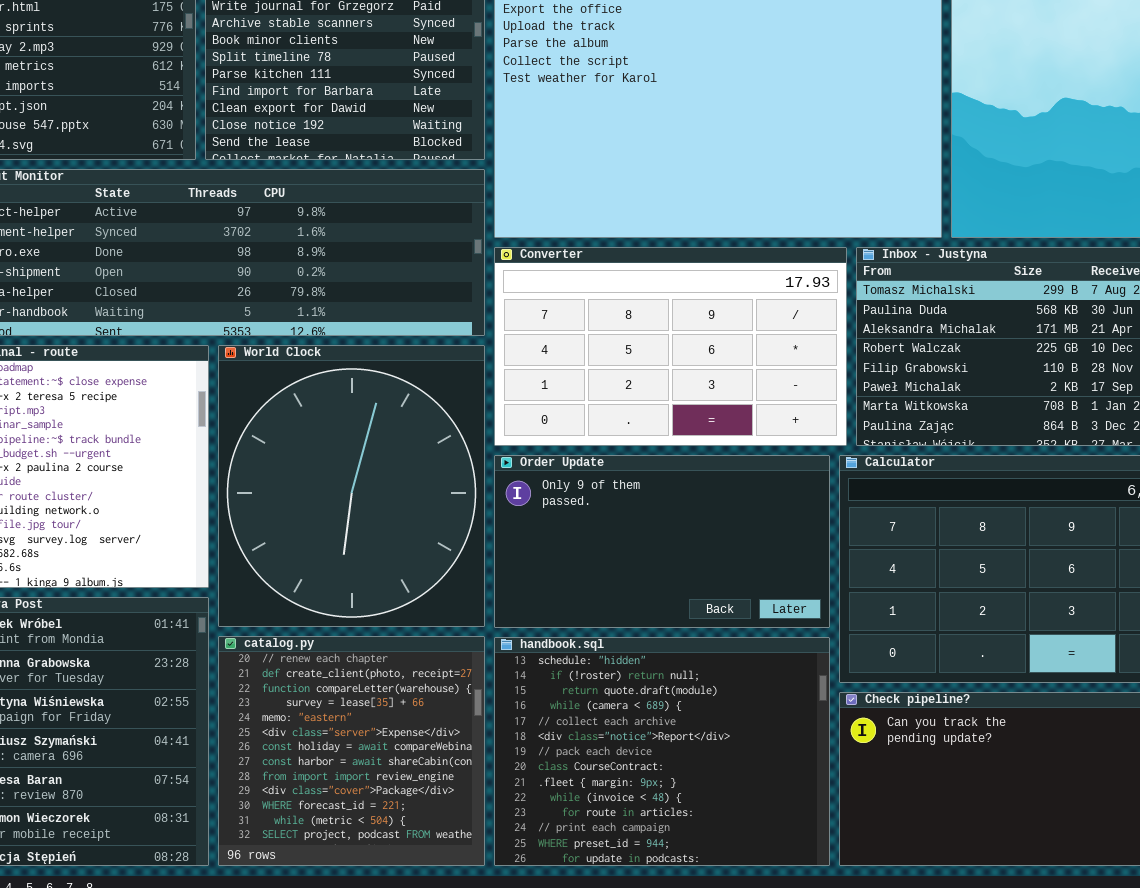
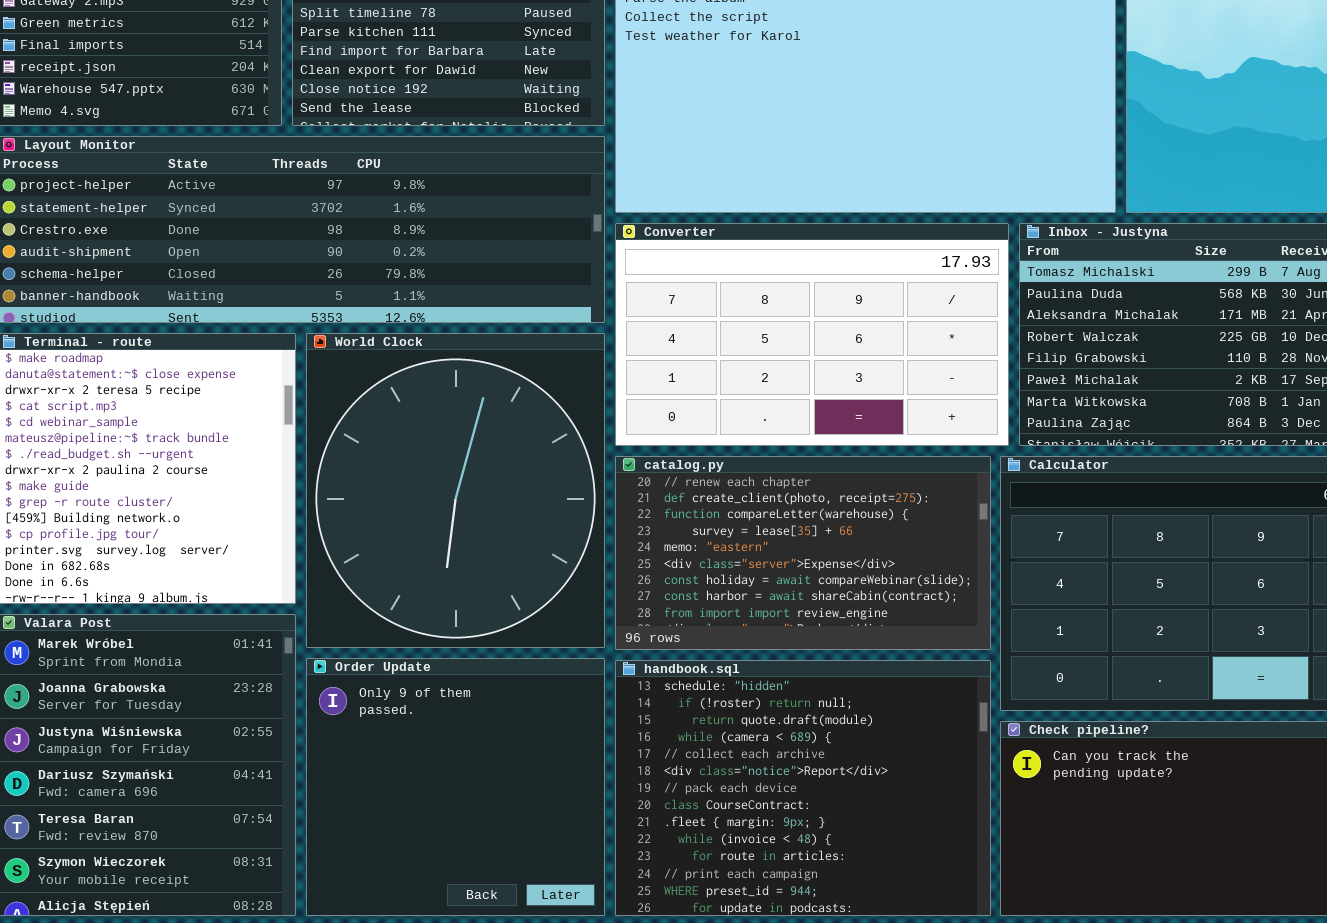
Order Update: [494,455,830,628] -> [306,658,605,916], moved, resized
catalog.py: [218,636,485,866] -> [615,456,991,650], moved, resized

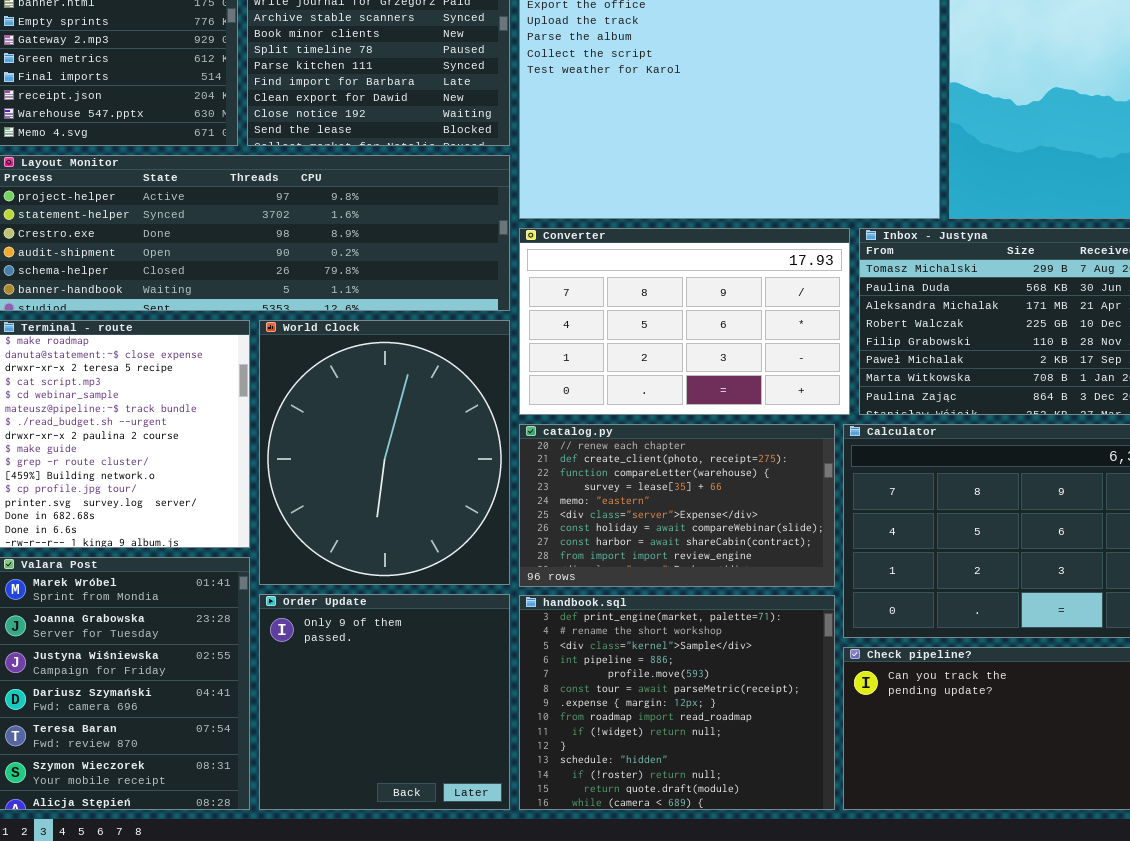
handbook.sql: [615,660,991,916] -> [519,595,835,810], scrolled up 10 rows

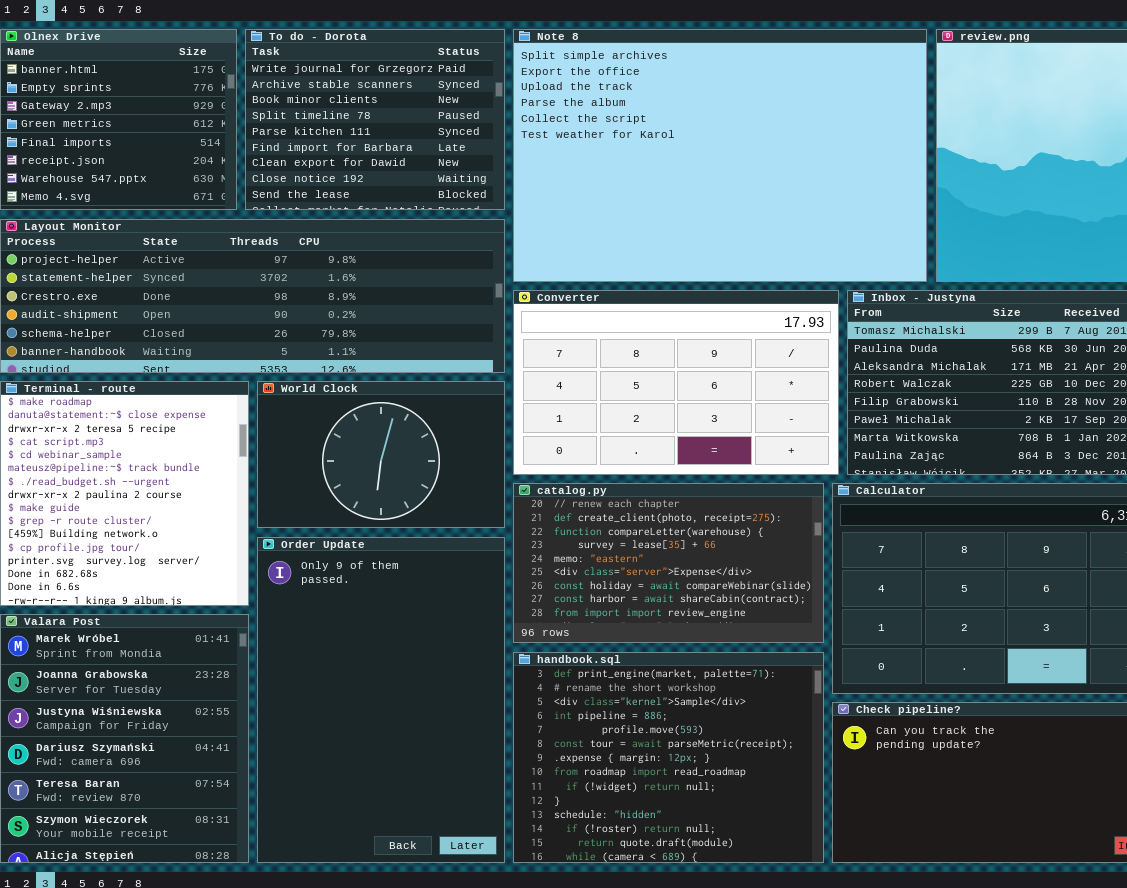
World Clock: [259,320,510,585] -> [257,381,505,528], resized
Order Update: [259,594,510,810] -> [257,537,505,863], resized

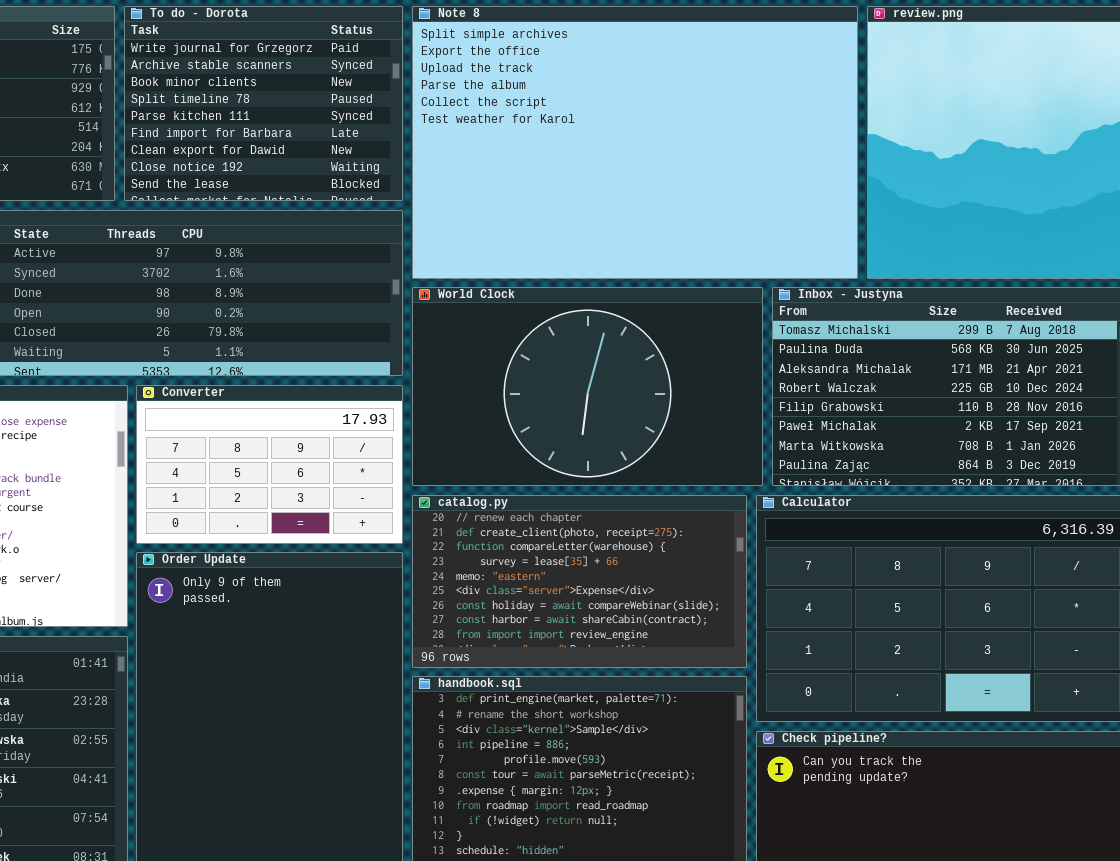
Converter: [513,290,839,475] -> [136,385,403,544], moved, resized
World Clock: [257,381,505,528] -> [412,287,763,486], moved, resized

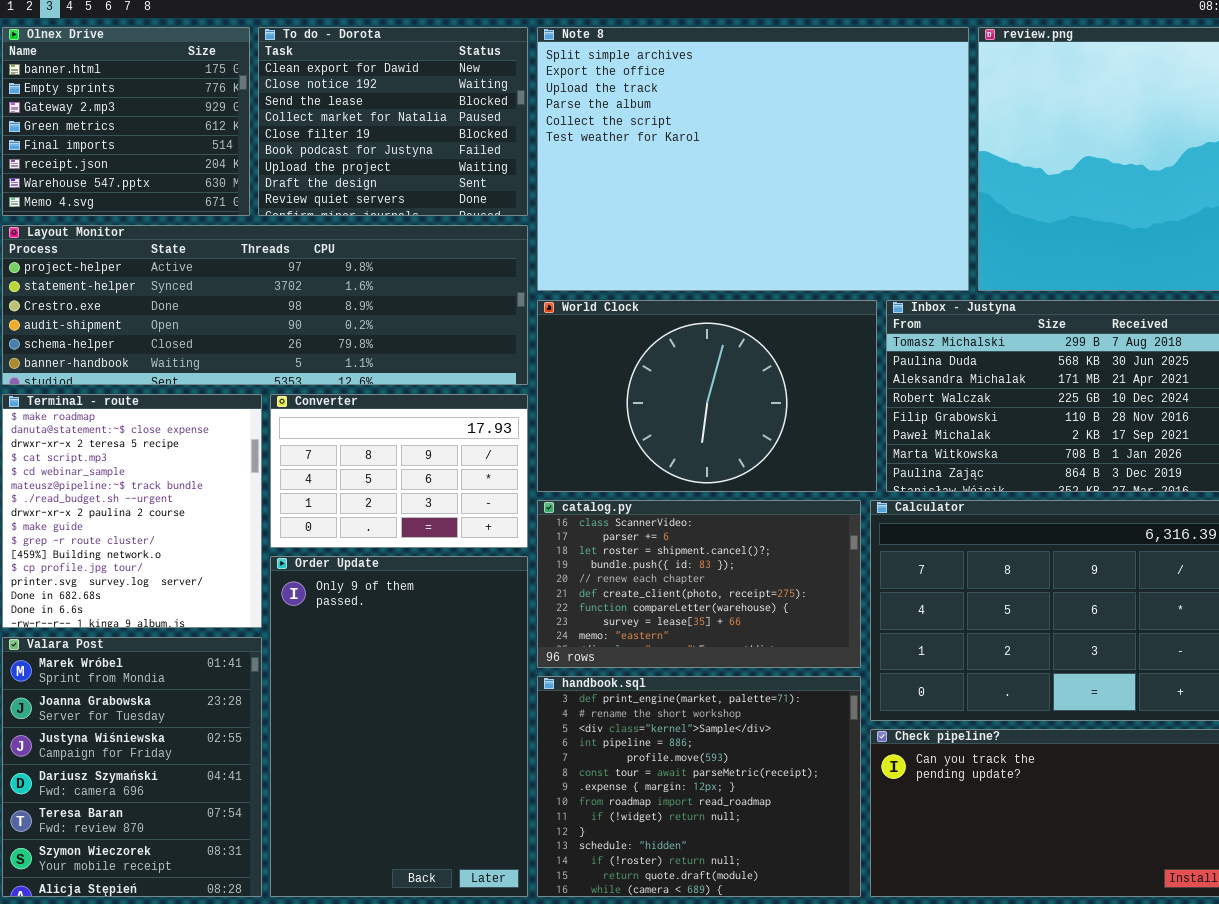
To do - Dorota: [124,6,403,201] -> [258,27,528,216], scrolled down 6 rows
catalog.py: [412,495,747,668] -> [537,500,861,668], scrolled up 4 rows

